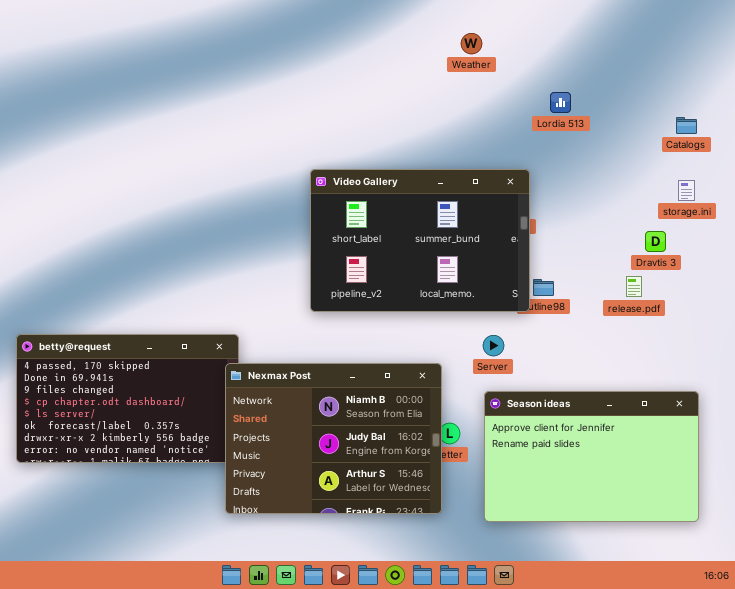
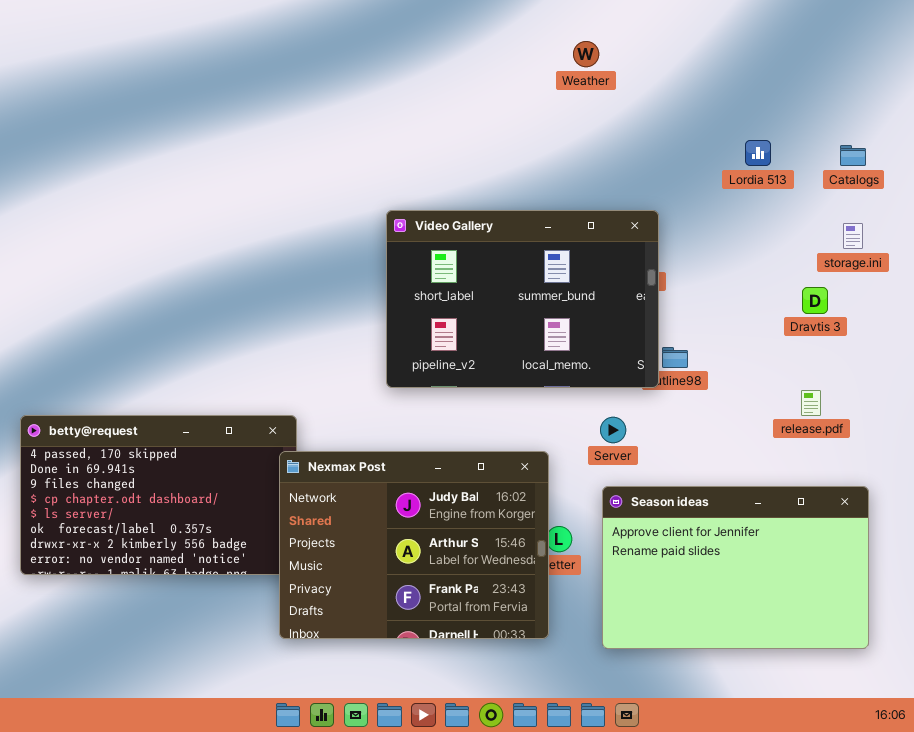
Lordia 513: [550,92,571,113] -> [745,140,771,166], moved
release.pdf: [626,276,642,297] -> [801,390,821,416], moved
Nexmax Post: [225,363,442,514] -> [279,451,549,639], scrolled down 1 row

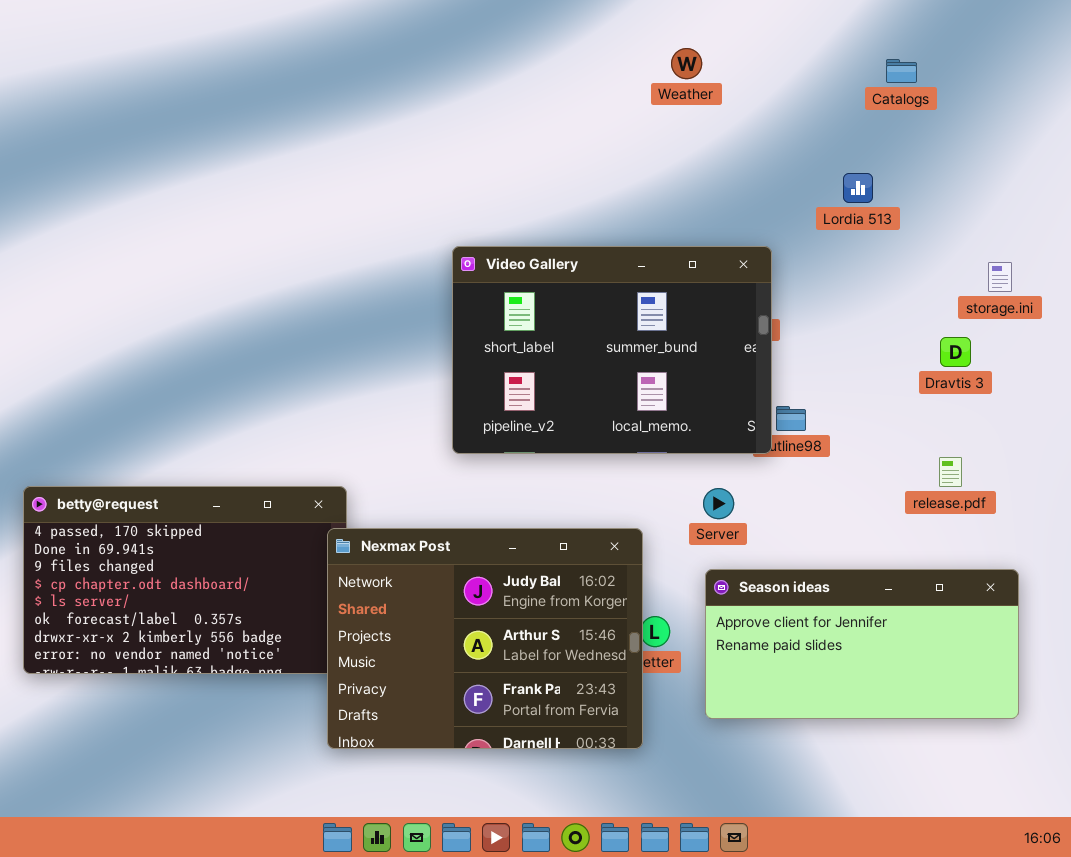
Lordia 513: [745,140,771,166] -> [843,173,873,203], moved
Catalogs: [840,145,866,166] -> [886,59,917,83], moved
Season ideas: [602,486,869,649] -> [705,569,1019,719], resized

